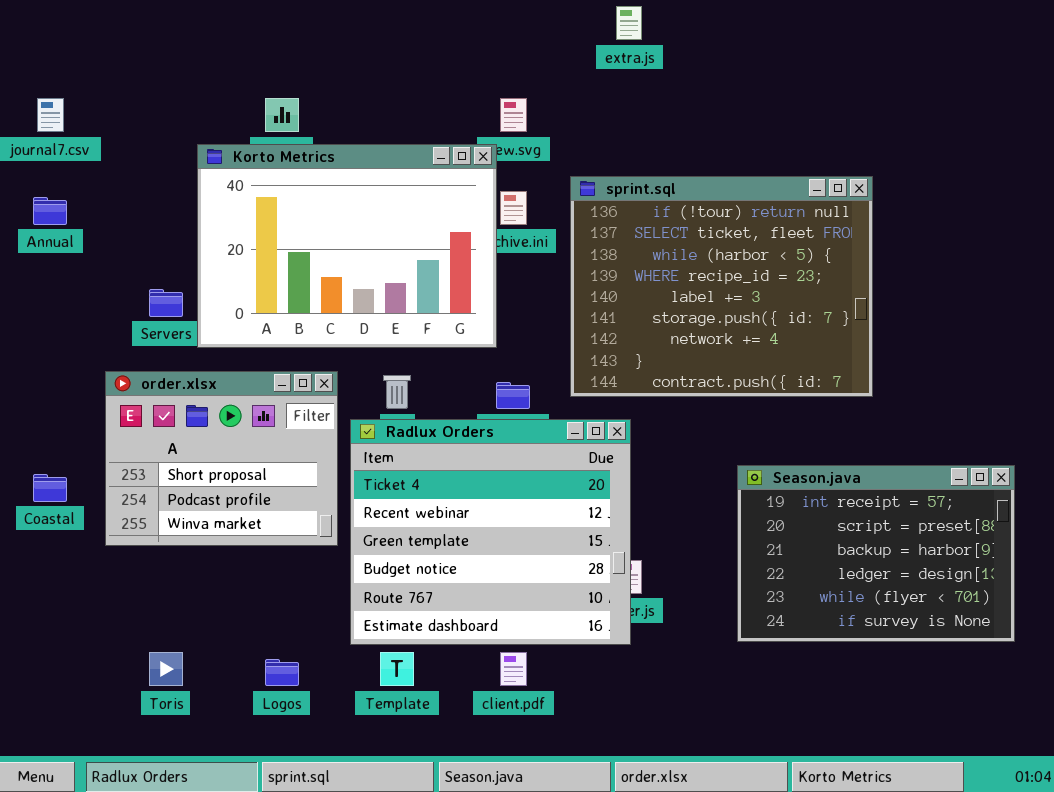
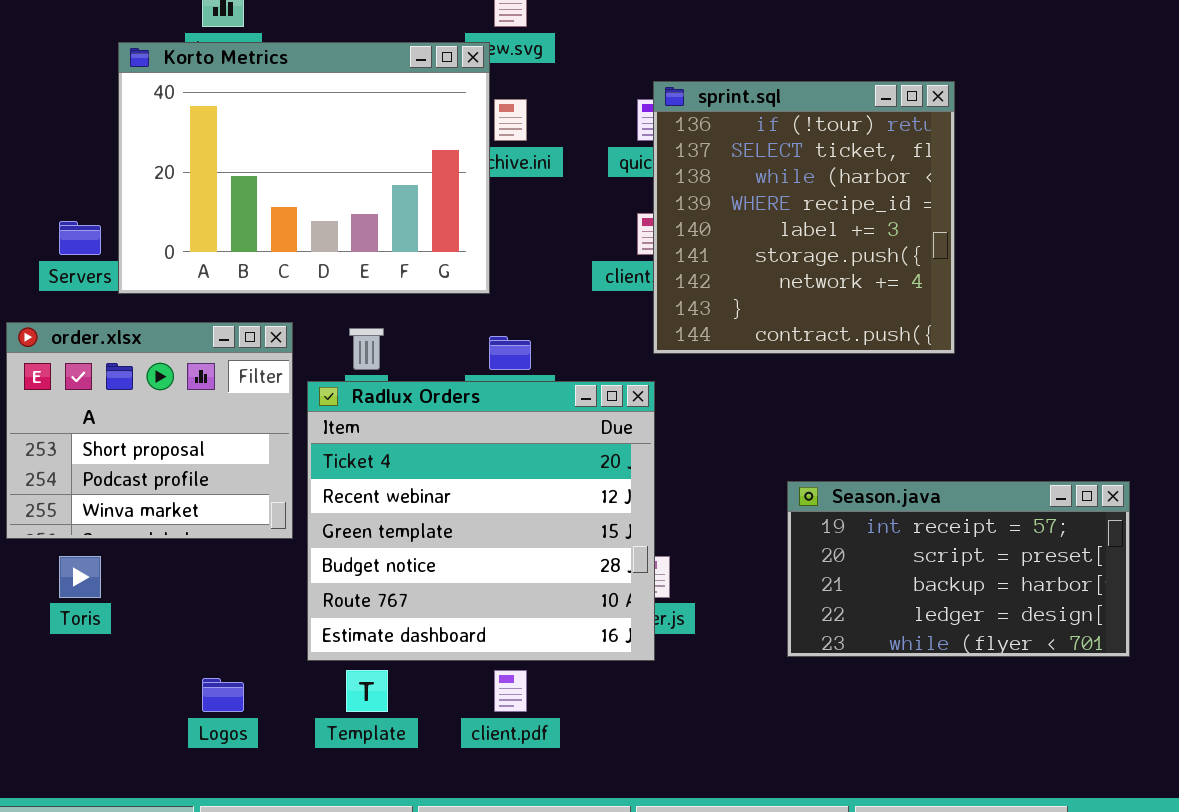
sprint.sql: [570,176,873,397] -> [653,81,955,354], resized
Season.java: [737,465,1015,642] -> [787,481,1130,657], resized
Toris: [149,652,183,686] -> [59,556,101,598], moved

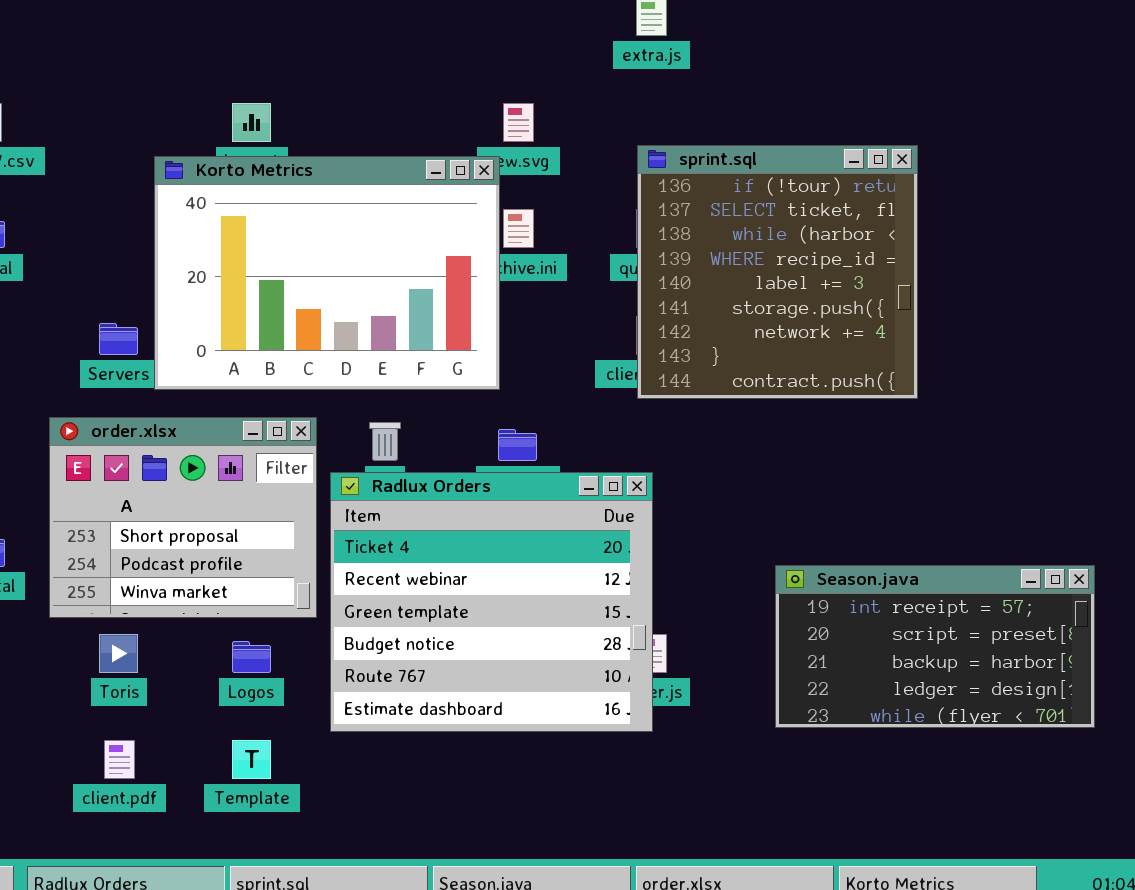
sprint.sql: [653,81,955,354] -> [637,145,918,399], moved
Template: [346,670,388,712] -> [232,740,271,779], moved
client.pdf: [494,670,527,712] -> [104,740,135,779], moved
Logos: [202,678,244,712] -> [232,641,271,673], moved

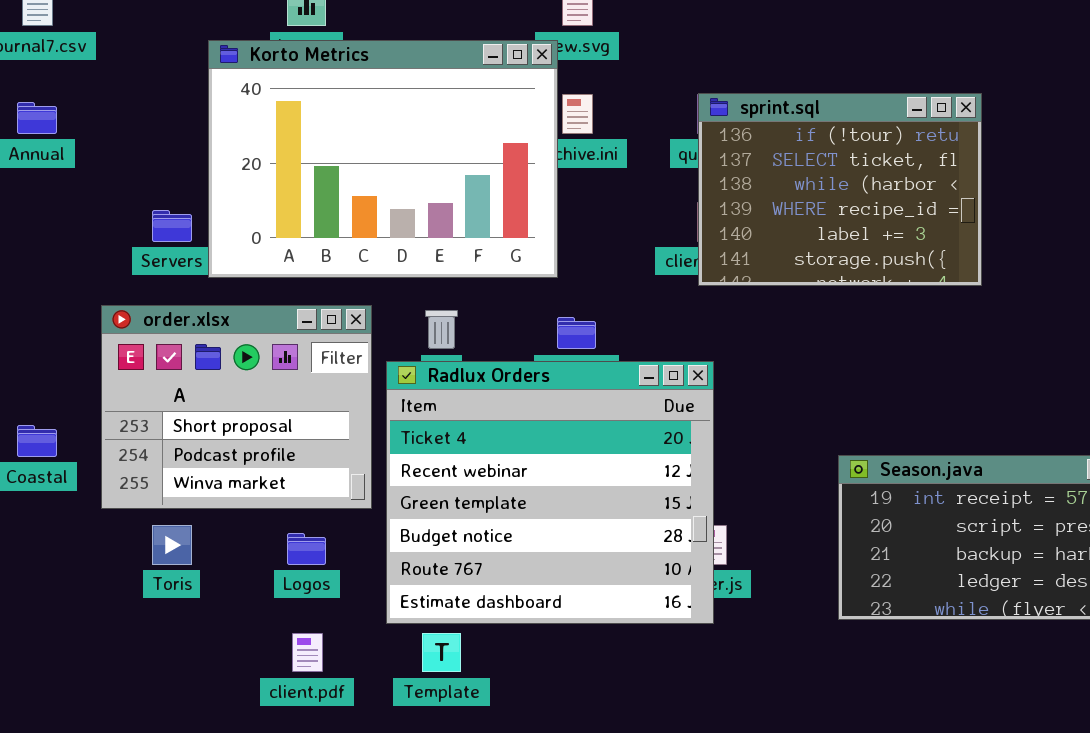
sprint.sql: [637,145,918,399] -> [698,93,982,286], resized
client.pdf: [104,740,135,779] -> [292,633,323,672], moved
Template: [232,740,271,779] -> [422,633,461,672], moved

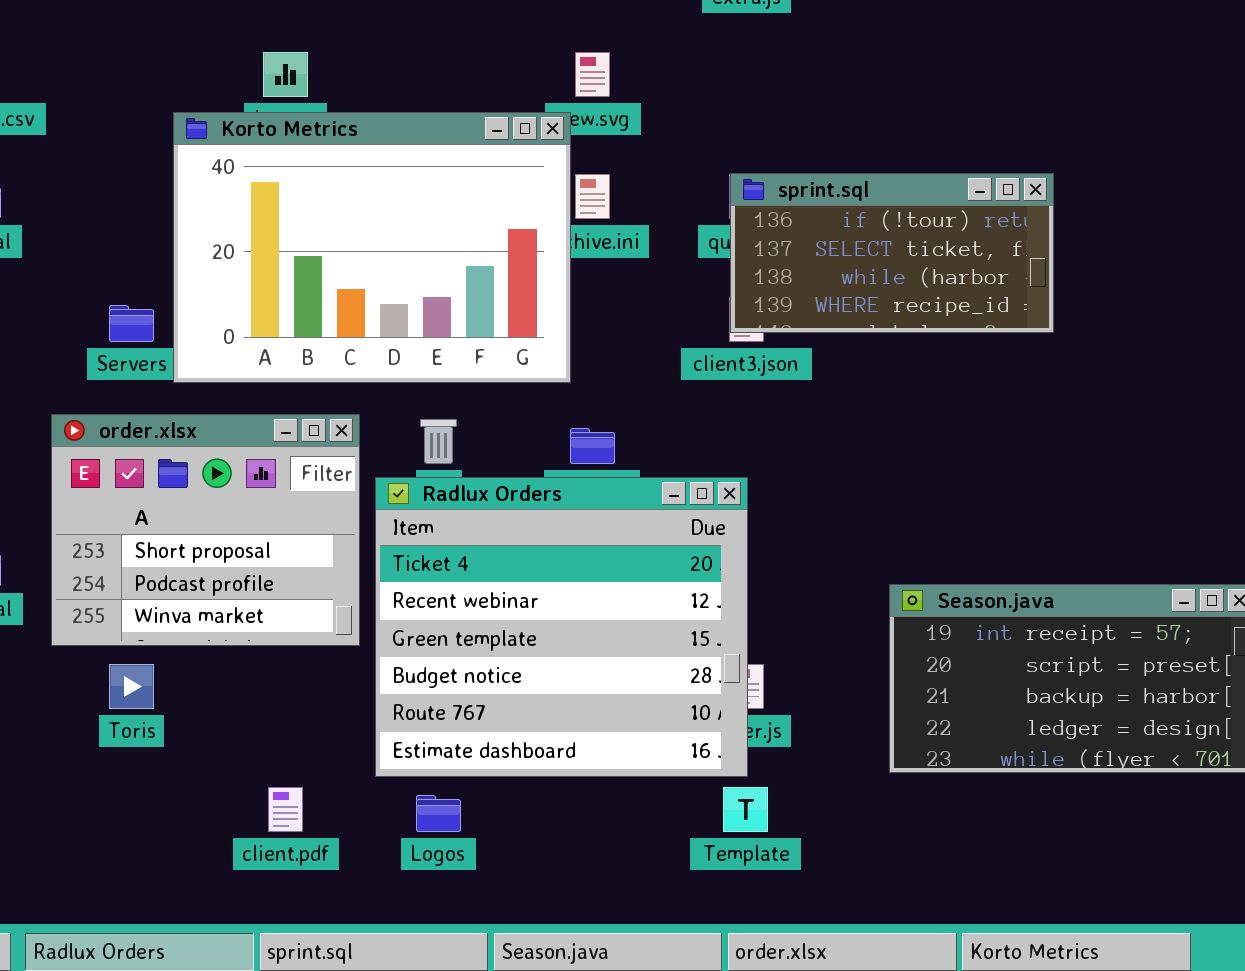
sprint.sql: [698,93,982,286] -> [730,173,1054,333], resized
Logos: [287,533,326,565] -> [416,795,461,832], moved
Template: [422,633,461,672] -> [723,787,768,832], moved

